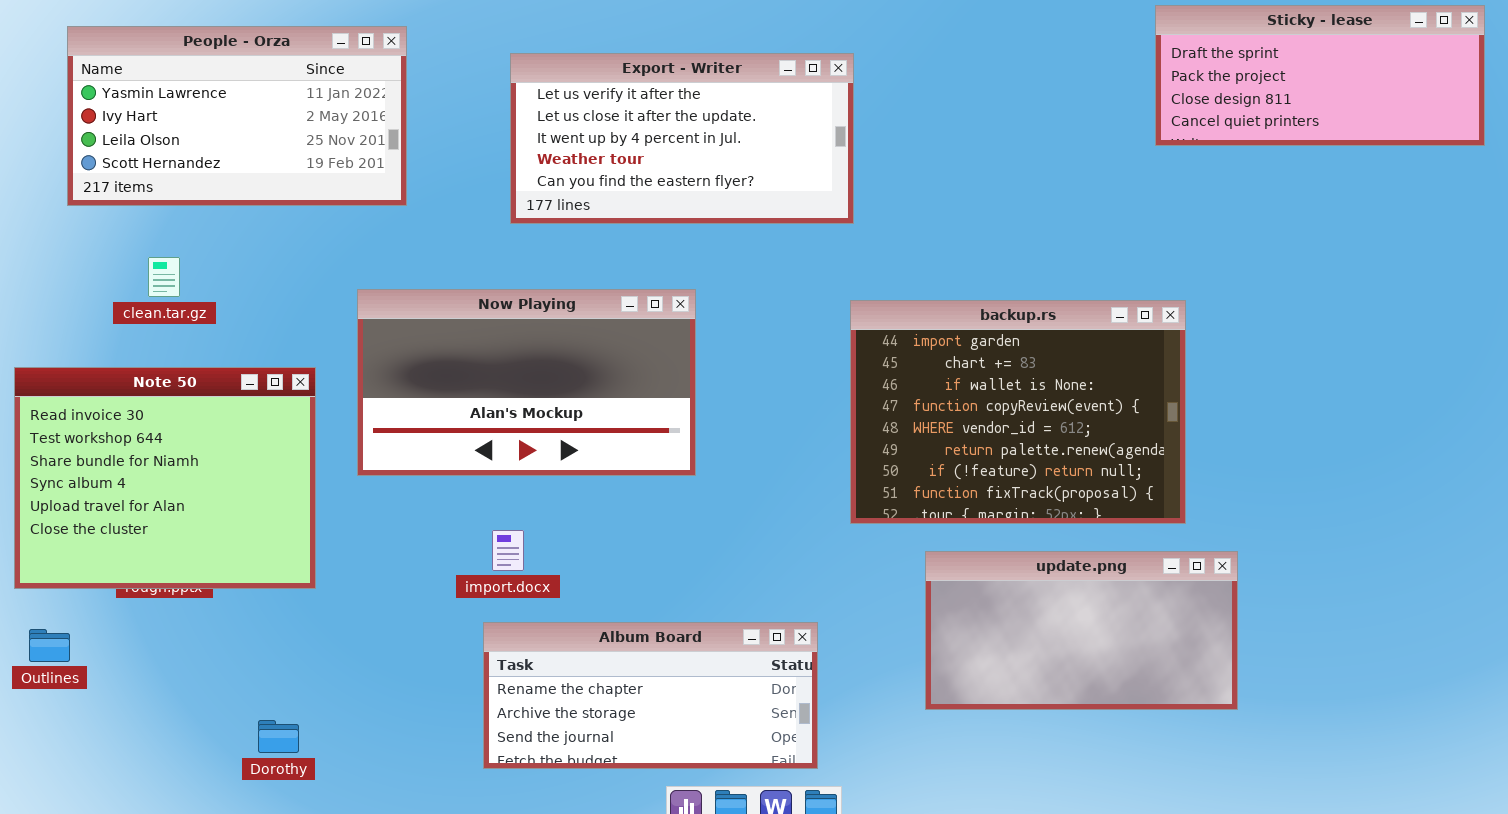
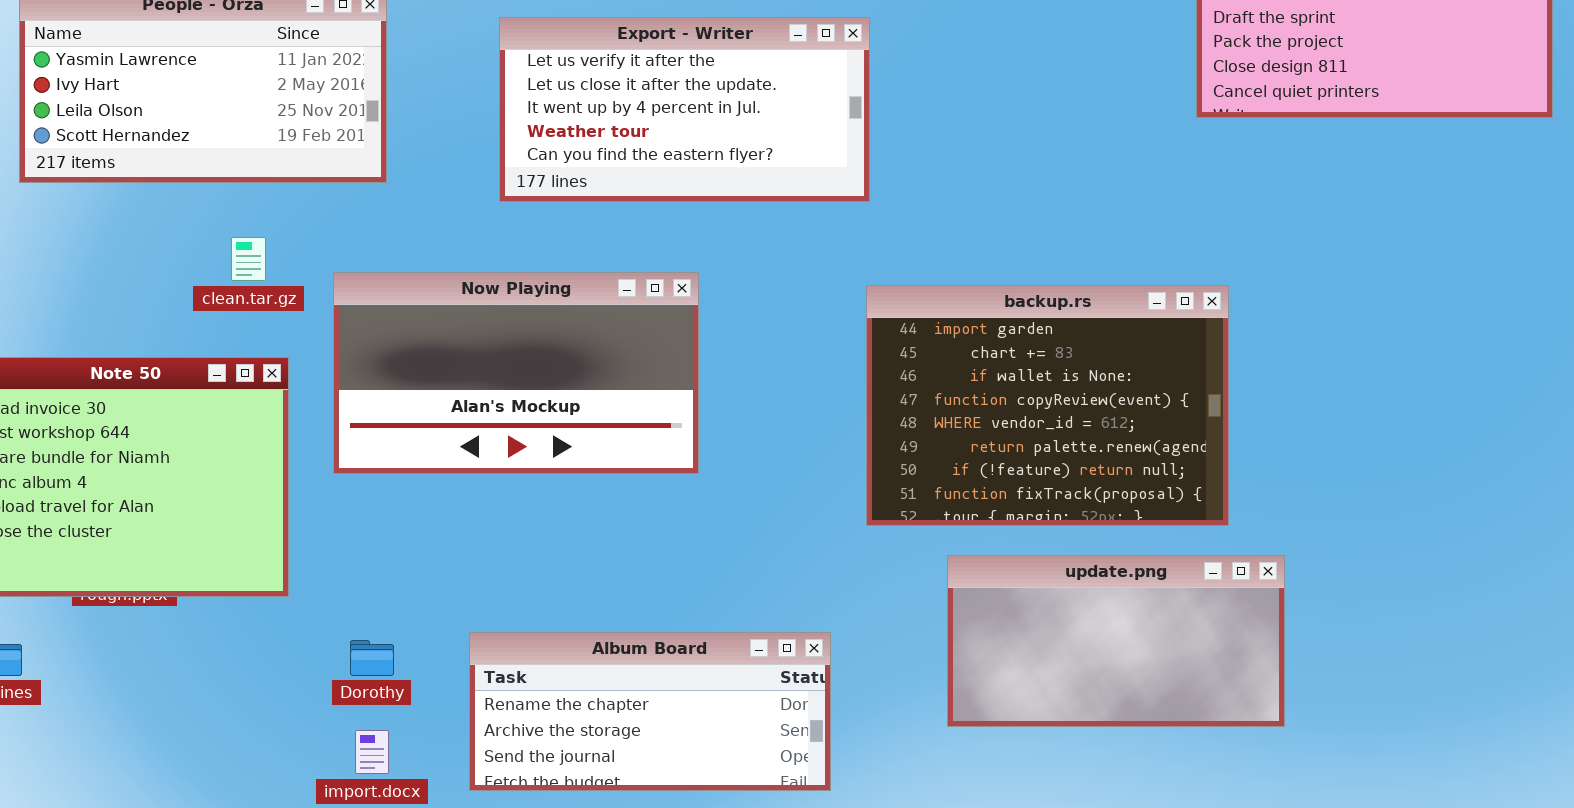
clean.tar.gz: [148,257,180,297] -> [231,237,266,281], moved
import.docx: [492,530,524,571] -> [355,730,389,774], moved
Dorothy: [258,720,299,753] -> [350,640,394,676], moved

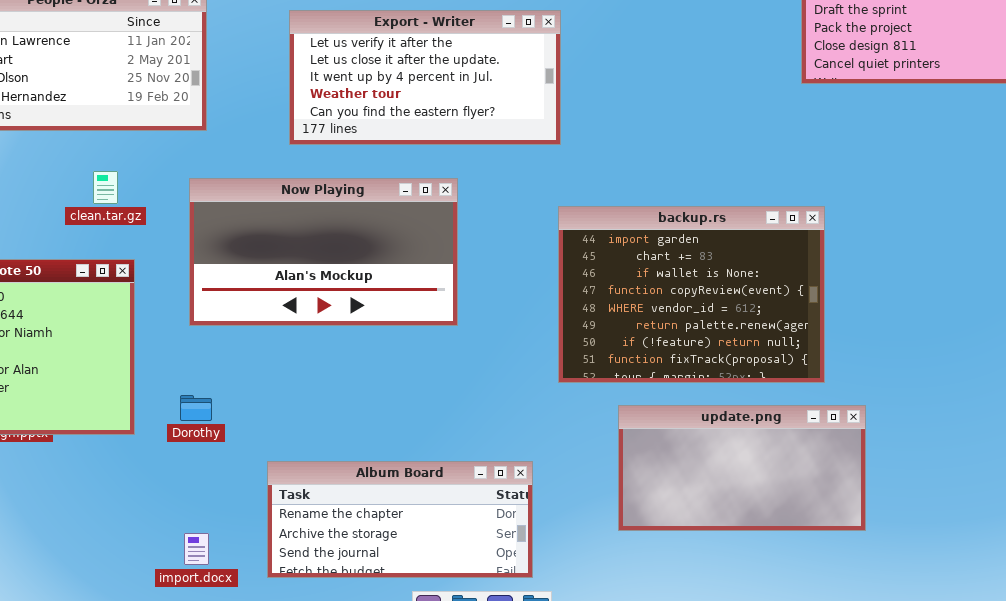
Now Playing: [333,272,699,474] -> [189,178,458,326], moved
Dorothy: [350,640,394,676] -> [180,395,212,421], moved

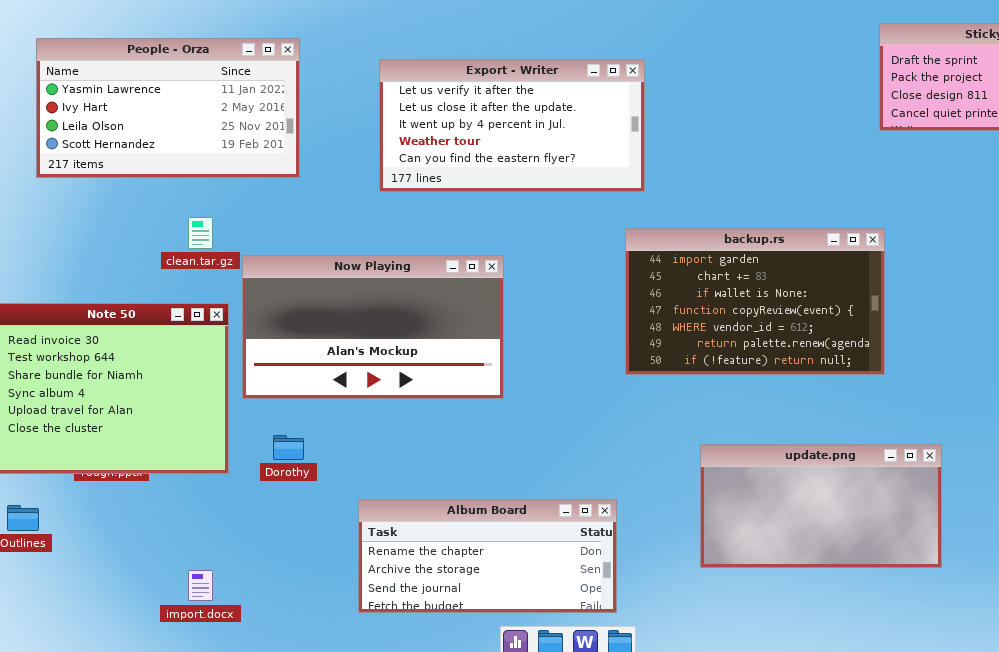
Now Playing: [189,178,458,326] -> [242,255,504,399], moved
backup.rs: [558,206,825,383] -> [625,228,885,375], moved, resized
import.docx: [184,533,209,565] -> [188,570,213,601], moved

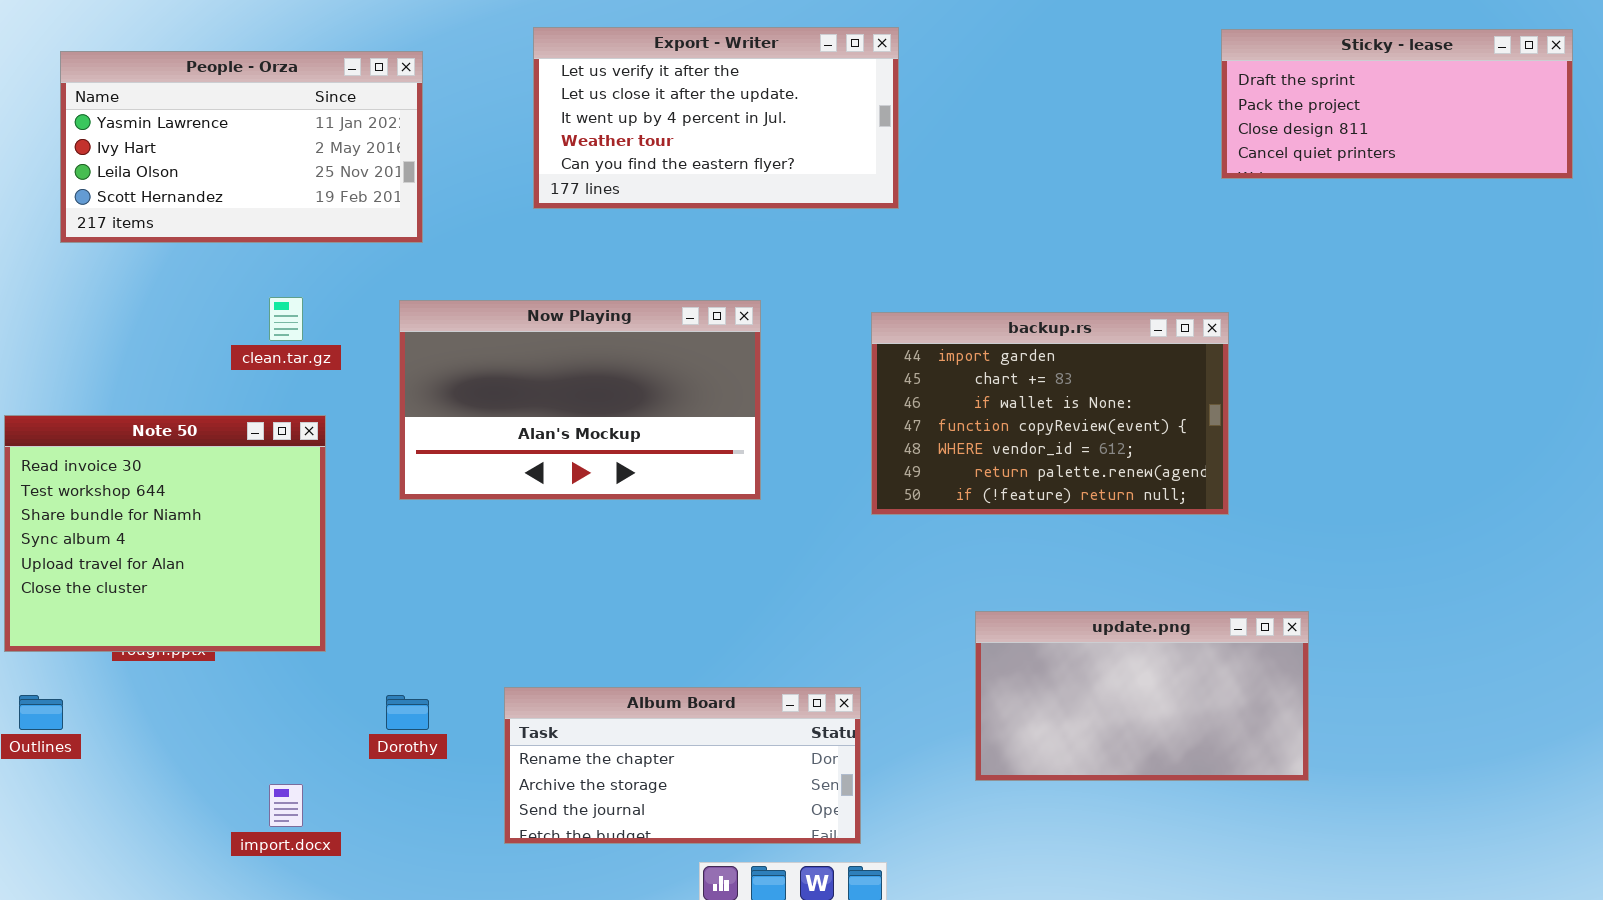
Export - Writer: [379,59,645,192] -> [533,27,899,209], moved
Now Playing: [242,255,504,399] -> [399,300,761,500], moved
Dorothy: [273,435,304,460] -> [386,695,429,730], moved

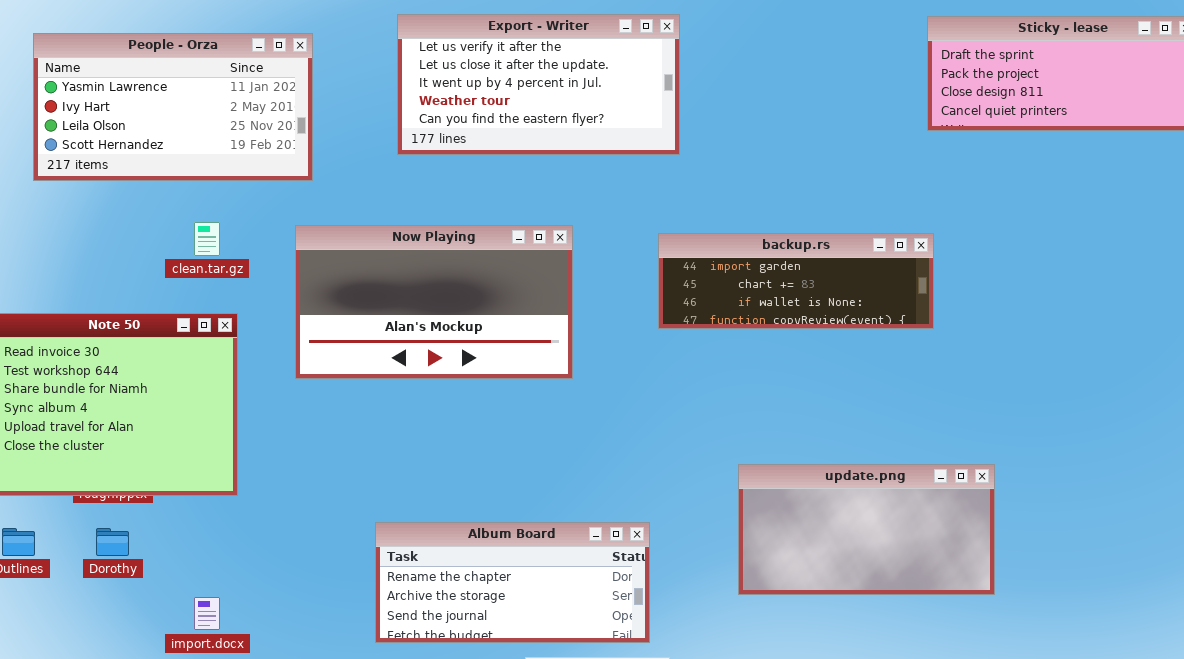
backup.rs: [871,312,1229,515] -> [658,233,934,329], resized
Dorothy: [386,695,429,730] -> [96,528,129,556], moved

